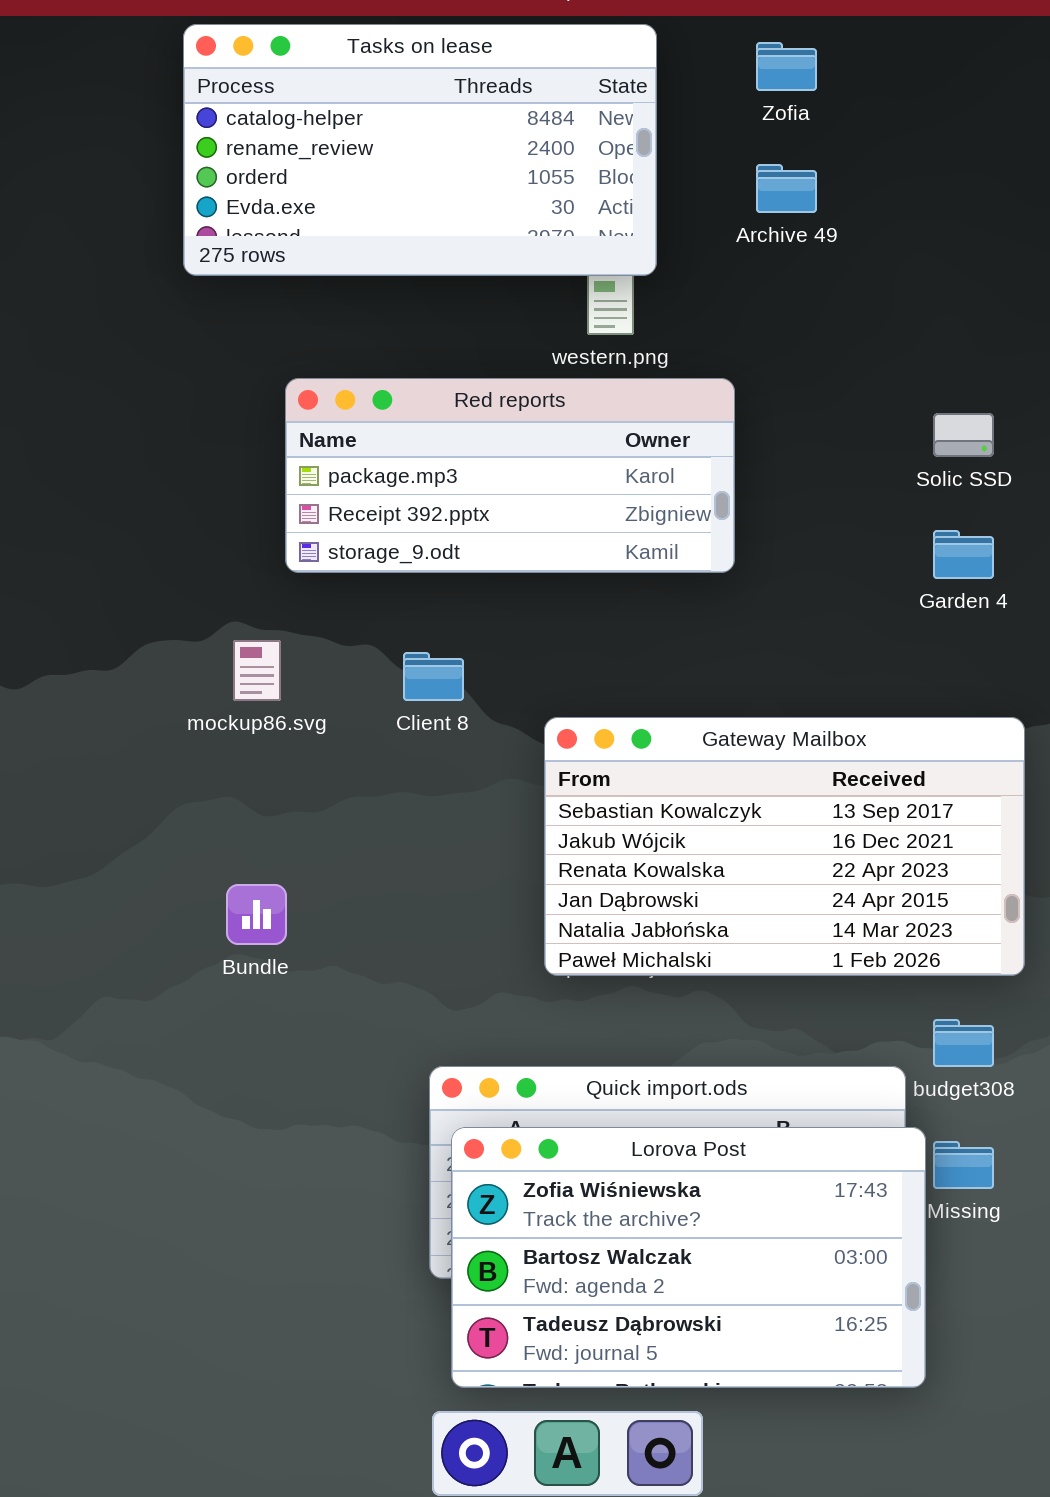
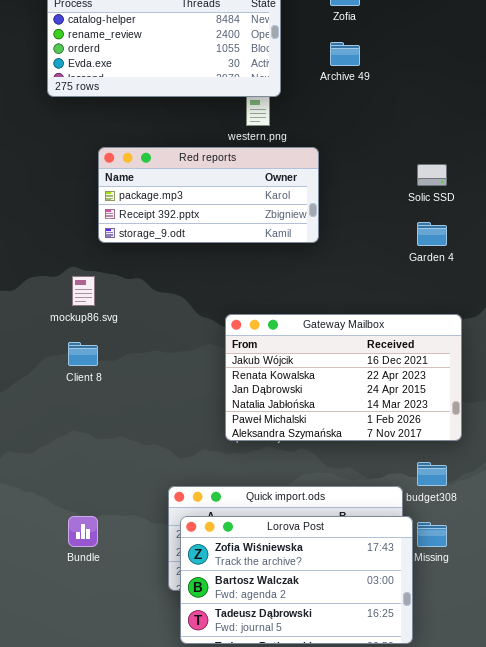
Client 8: [403,652,464,701] -> [68,342,98,366], moved
Gateway Mailbox: [544,717,1025,976] -> [225,314,462,441], scrolled down 1 row
Bundle: [226,884,287,945] -> [68,516,98,547], moved

